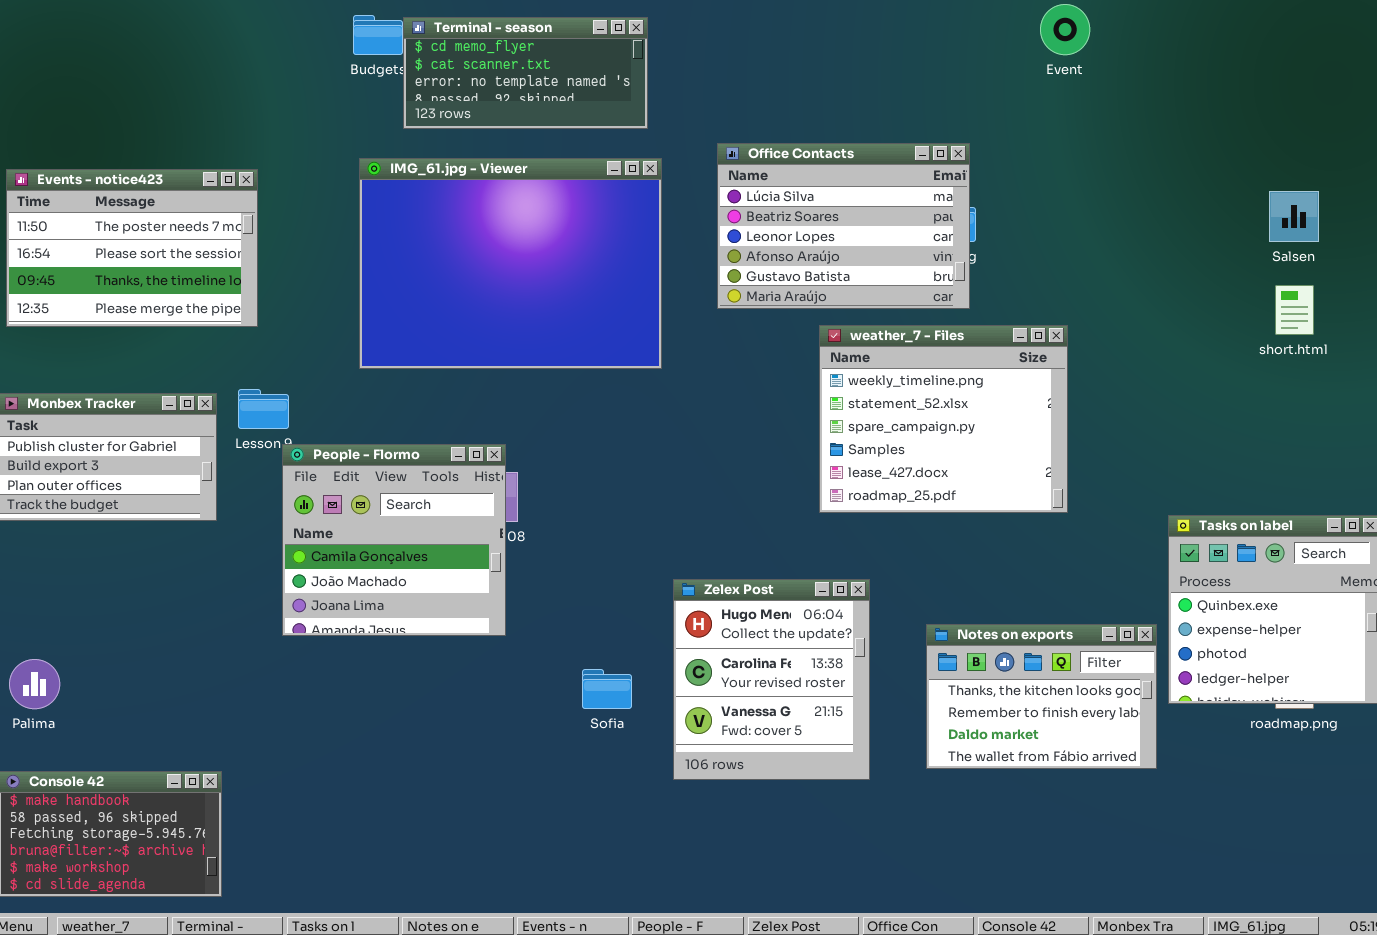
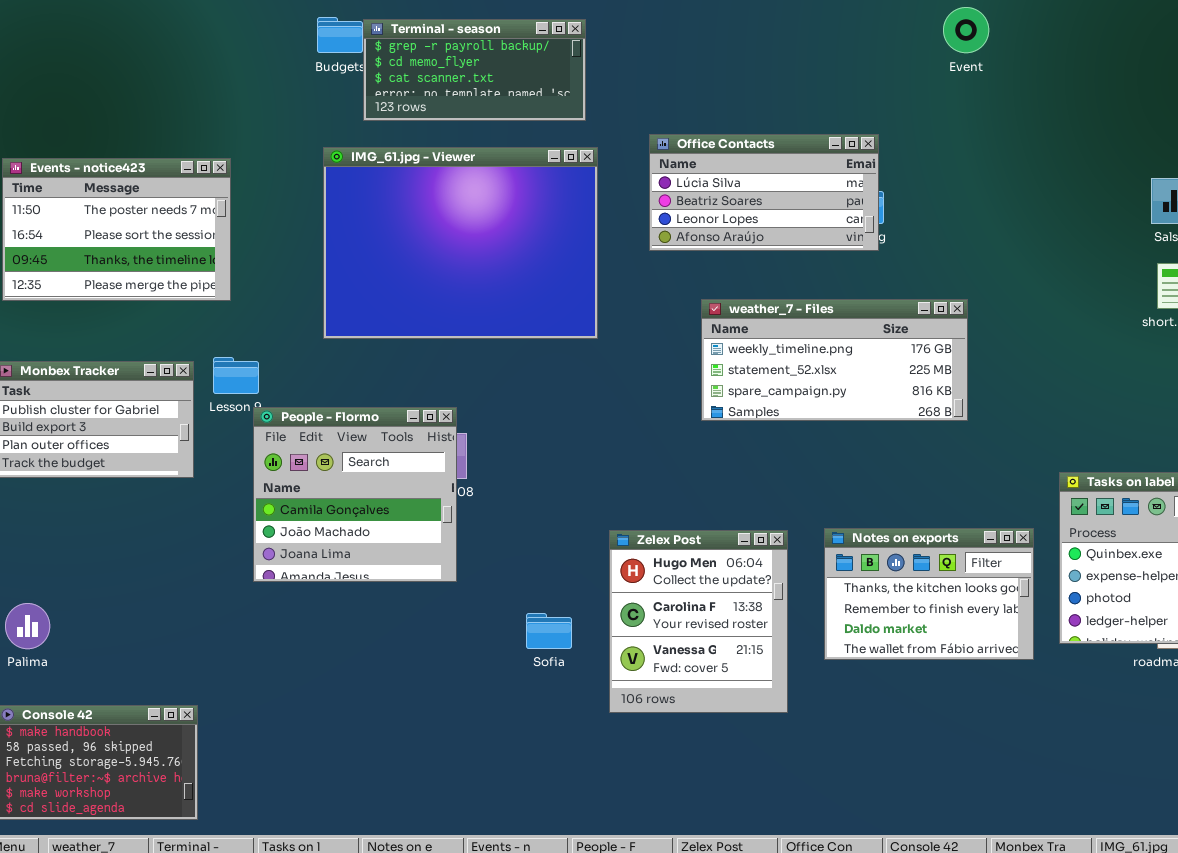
Terminal - season: [403,17,648,129] -> [363,19,586,121], scrolled up 1 row
Office Contacts: [717,143,970,309] -> [649,134,879,251], resized
weather_7 - Files: [819,325,1068,513] -> [701,299,968,421], resized
Notes on exports: [926,624,1157,769] -> [824,528,1034,660], moved

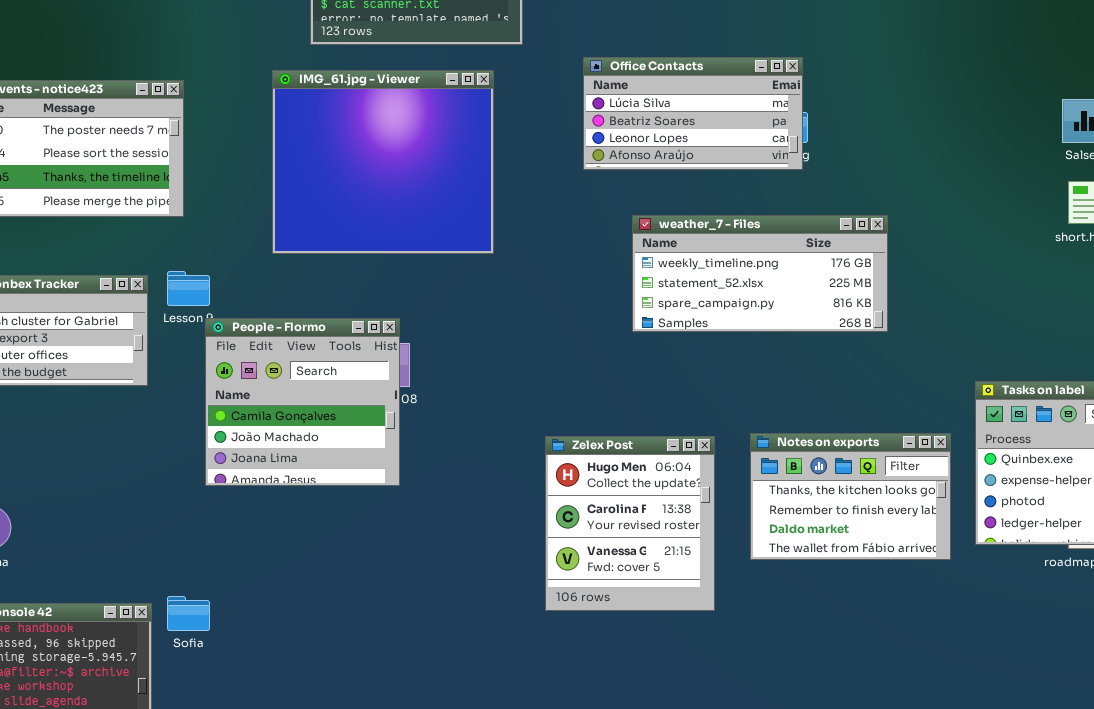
IMG_61.jpg - Viewer: [323,147,598,339] -> [272,70,494,254], resized
Sofia: [526,613,572,649] -> [167,596,210,631], moved

